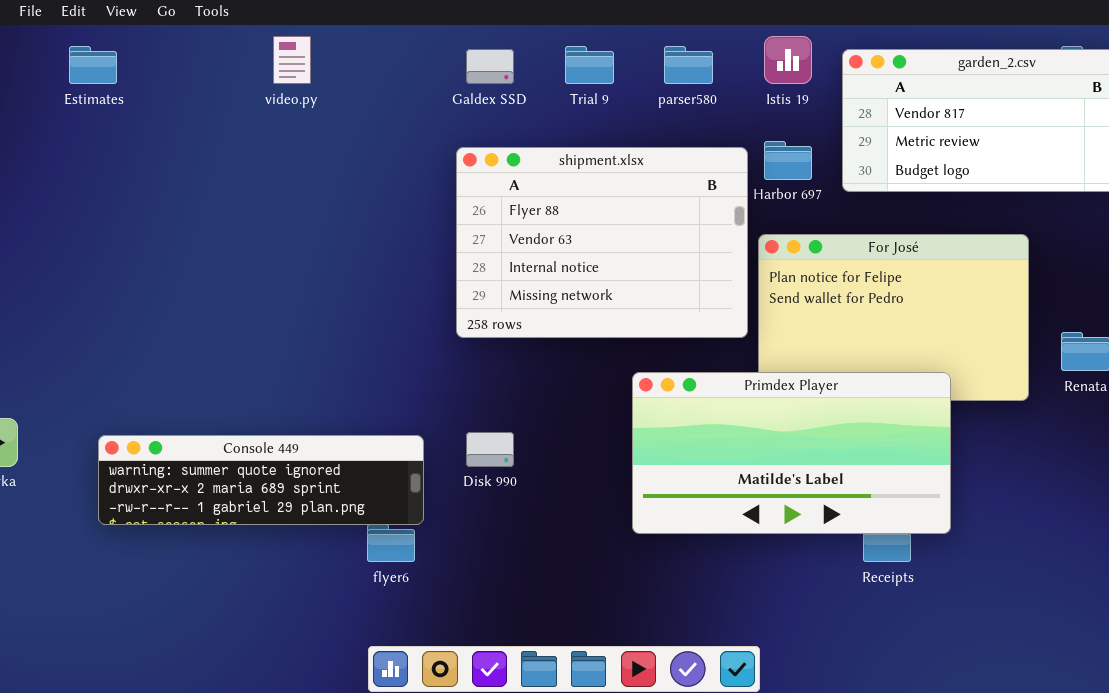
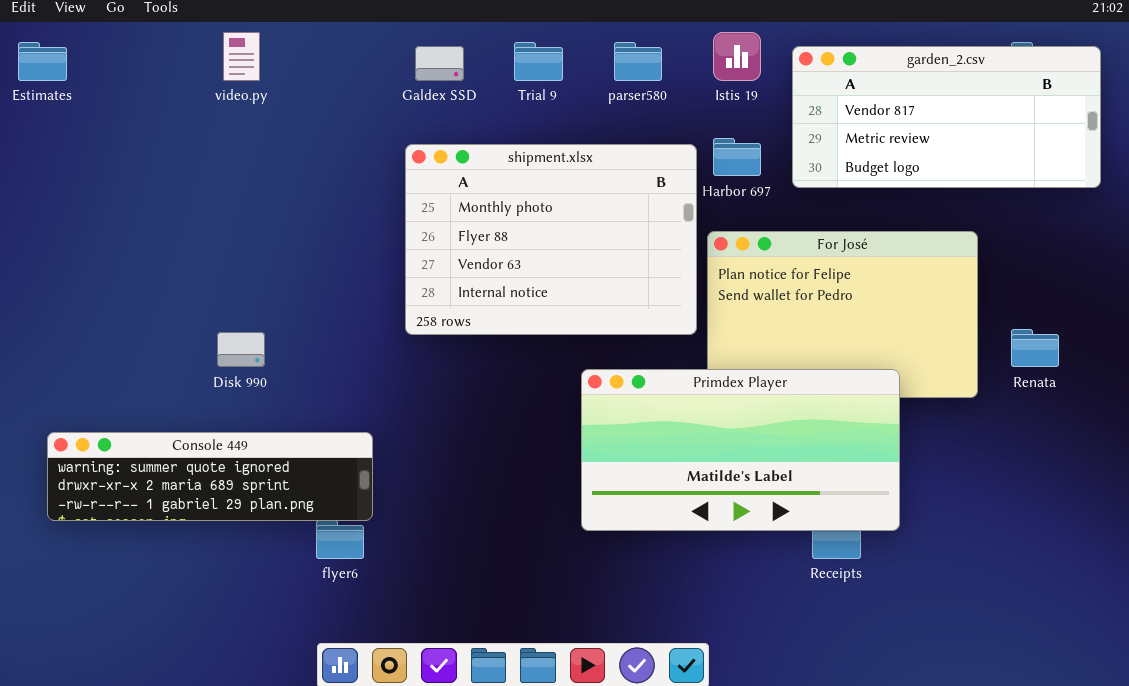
shipment.xlsx: [456,147,748,338] -> [405,144,697,335], scrolled up 1 row
Disk 990: [466,432,514,467] -> [217,332,265,367], moved

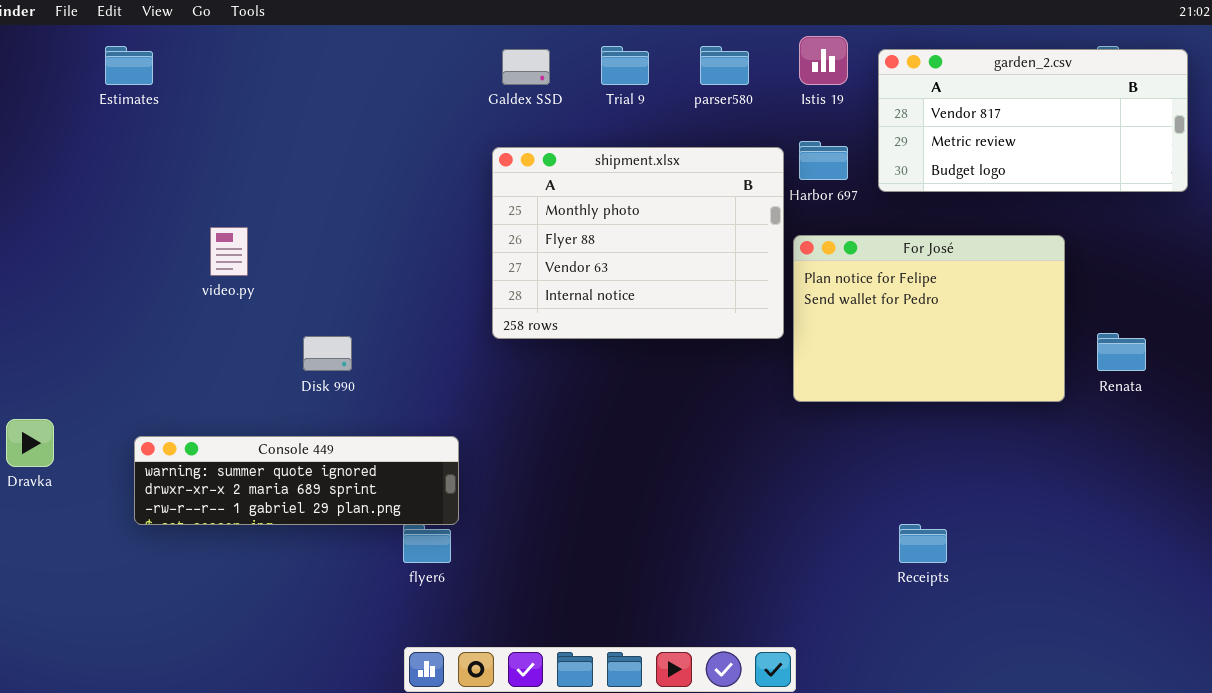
video.py: [223,32,260,81] -> [210,227,248,276], moved
Primdex Player: [581,369,900,531] -> none, closed

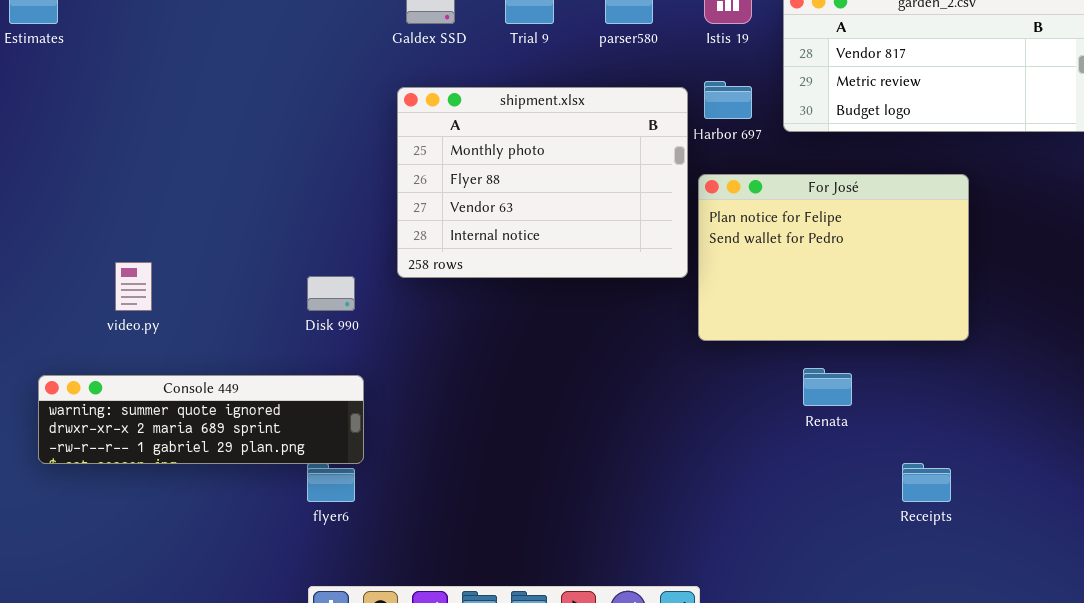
video.py: [210,227,248,276] -> [115,262,152,311], moved
Renata: [1097,333,1146,371] -> [803,368,852,406], moved
Disk 990: [303,336,352,371] -> [307,276,355,311], moved
Receipts: [899,524,947,563] -> [902,463,951,502], moved

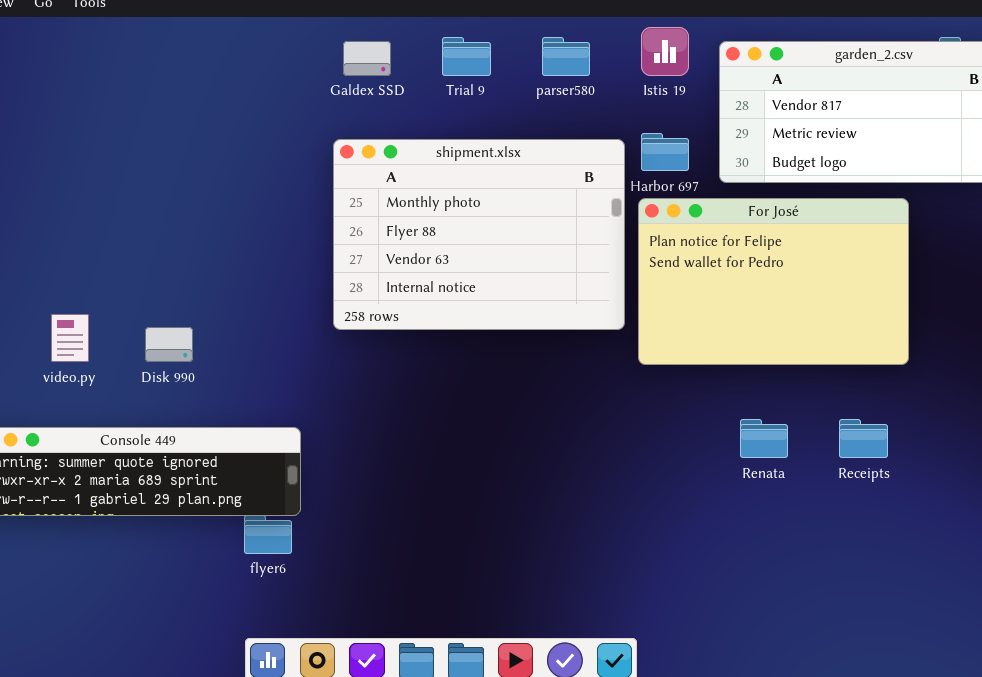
For José: [698,174,969,341] -> [638,198,909,365], moved
Disk 990: [307,276,355,311] -> [145,327,193,362], moved
Receipts: [902,463,951,502] -> [839,419,888,458], moved

